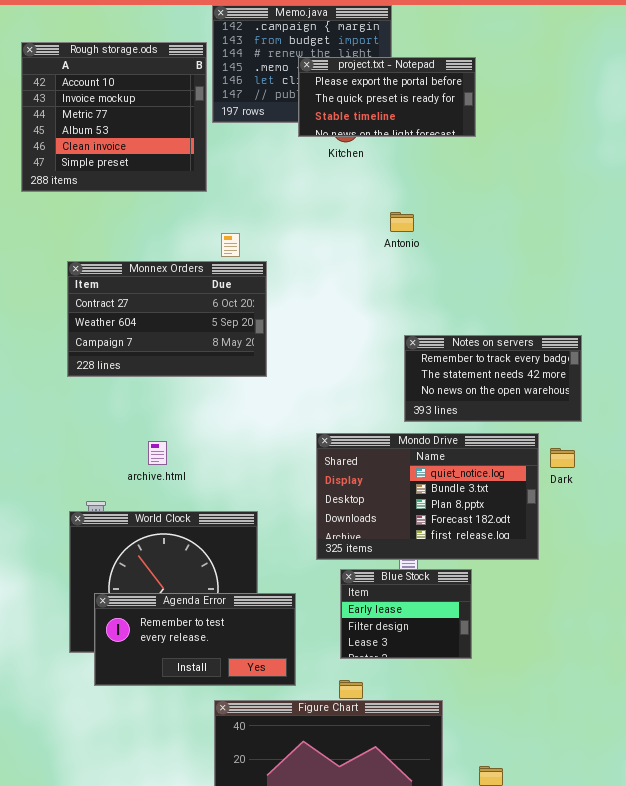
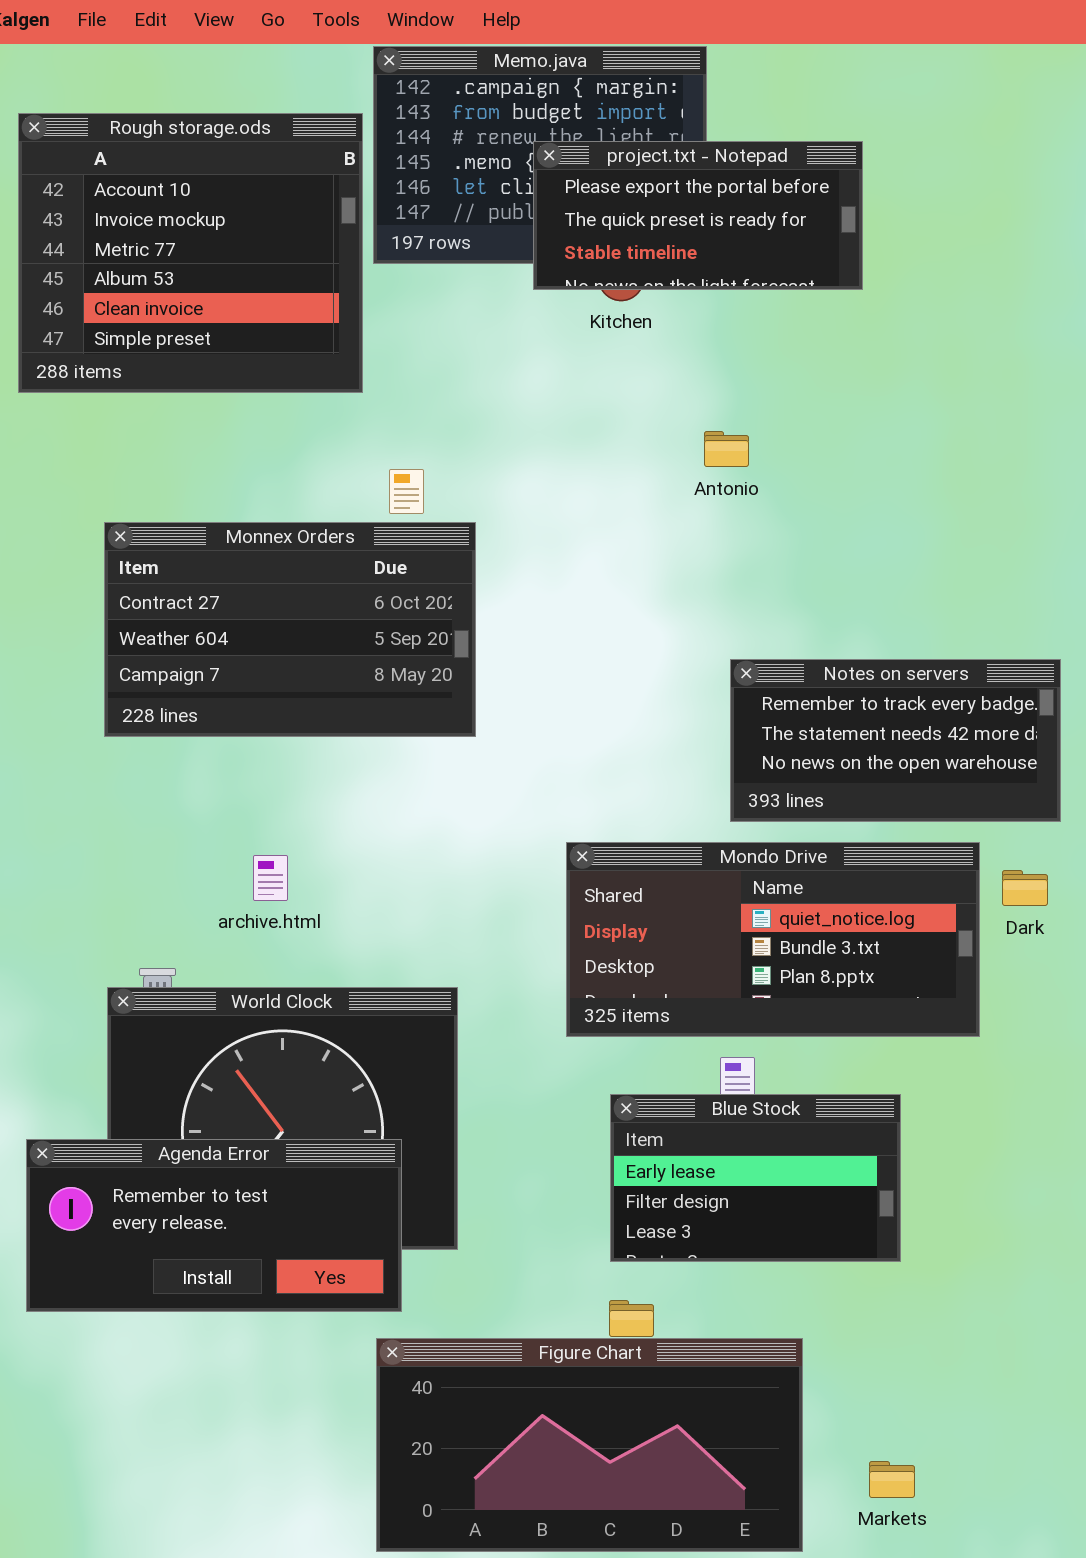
Mondo Drive: [316,433,539,560] -> [566,842,980,1037], resized
Blue Stock: [340,569,472,659] -> [610,1094,901,1262], resized
Agenda Error: [94,593,296,686] -> [26,1139,402,1312], moved

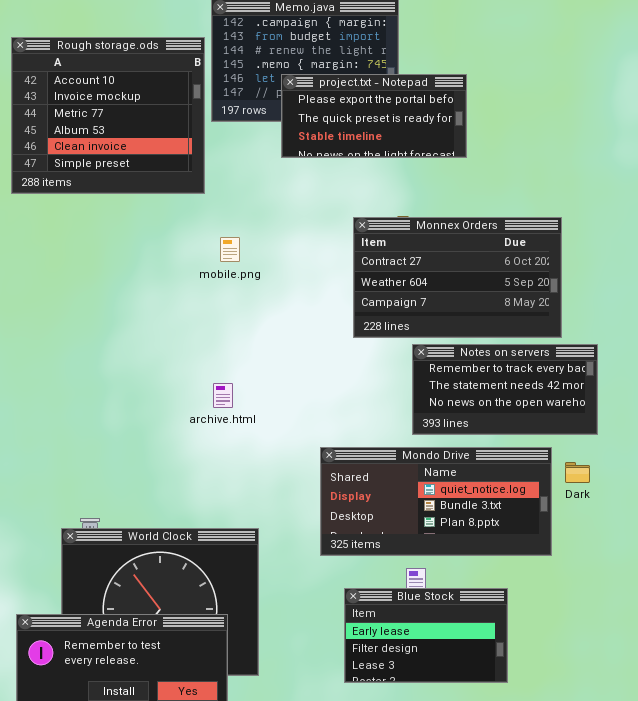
project.txt - Notepad: [533,141,863,290] -> [281,74,467,158], moved
Monnex Orders: [104,522,476,737] -> [353,217,562,338], moved
archive.html: [253,855,288,901] -> [213,383,233,408], moved

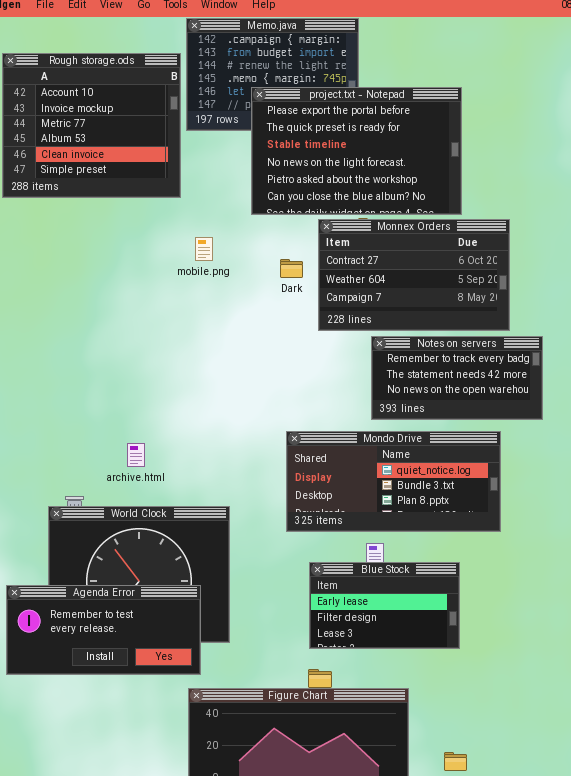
project.txt - Notepad: [281,74,467,158] -> [251,87,462,215], resized
archive.html: [213,383,233,408] -> [127,443,145,467], moved
Dark: [565,462,590,483] -> [280,259,303,278], moved

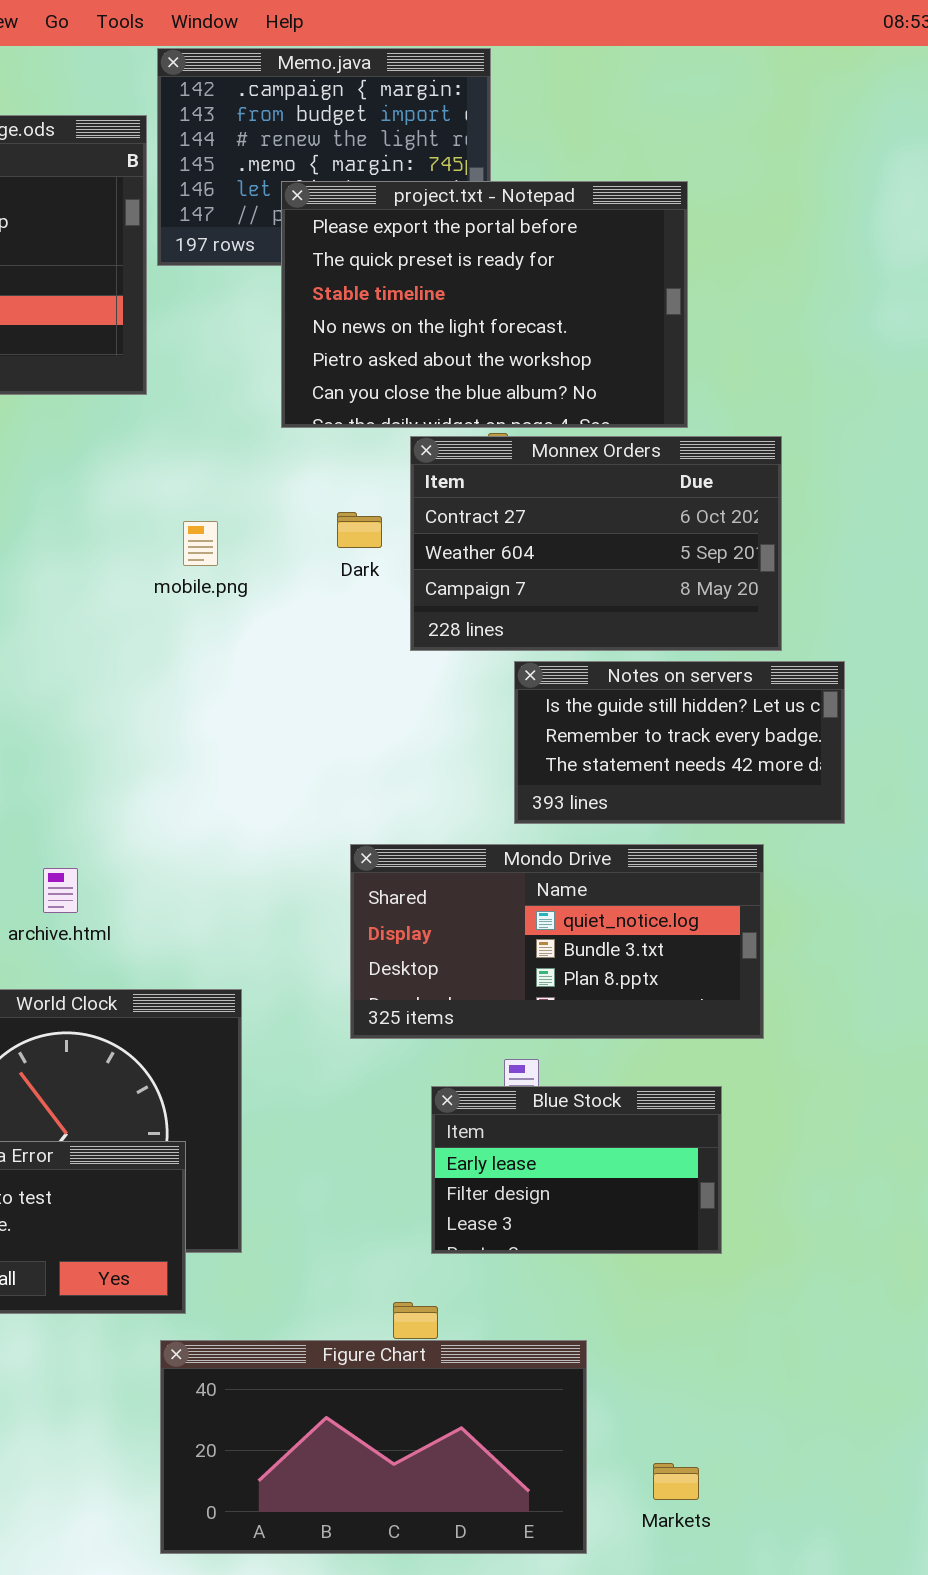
mobile.png: [195,237,213,261] -> [183,521,218,566], moved
Notes on servers: [371,336,543,420] -> [514,661,845,824], scrolled up 1 row
Blue Stock: [309,562,460,649] -> [431,1086,722,1254], moved

